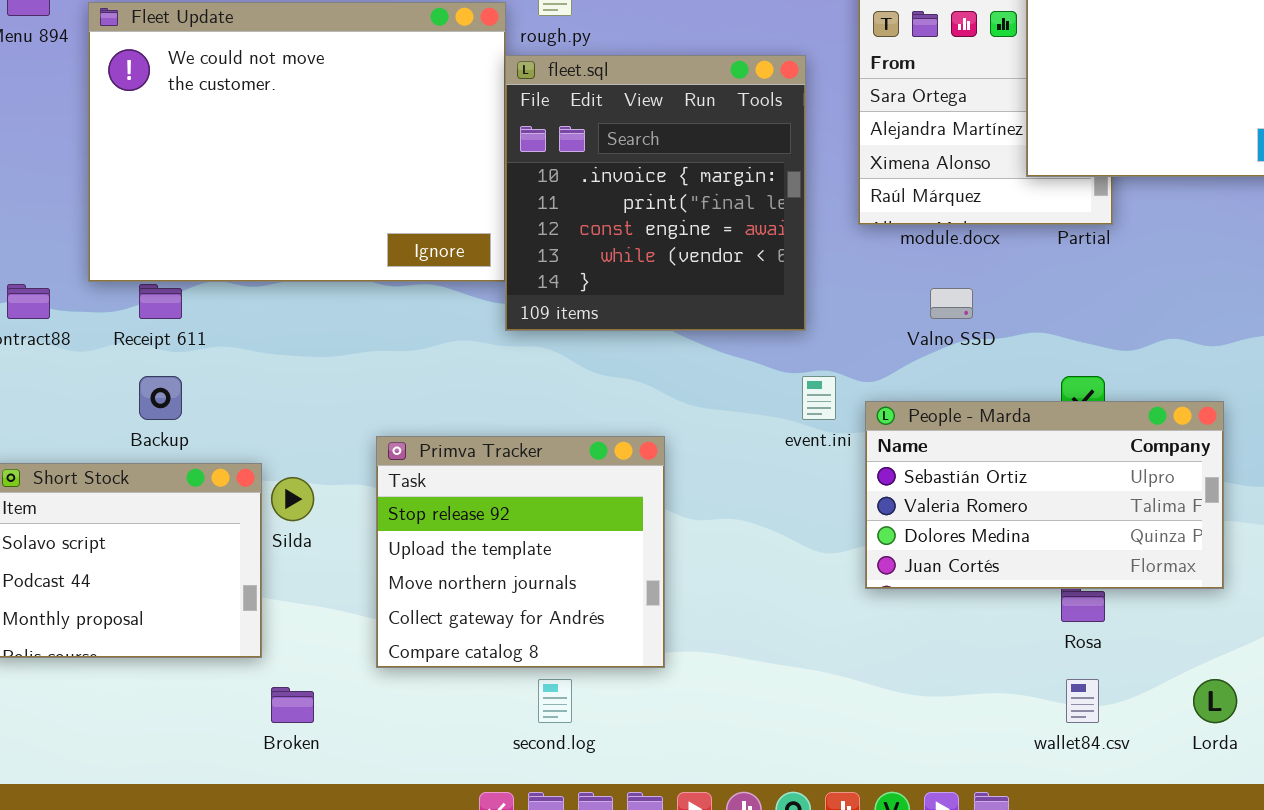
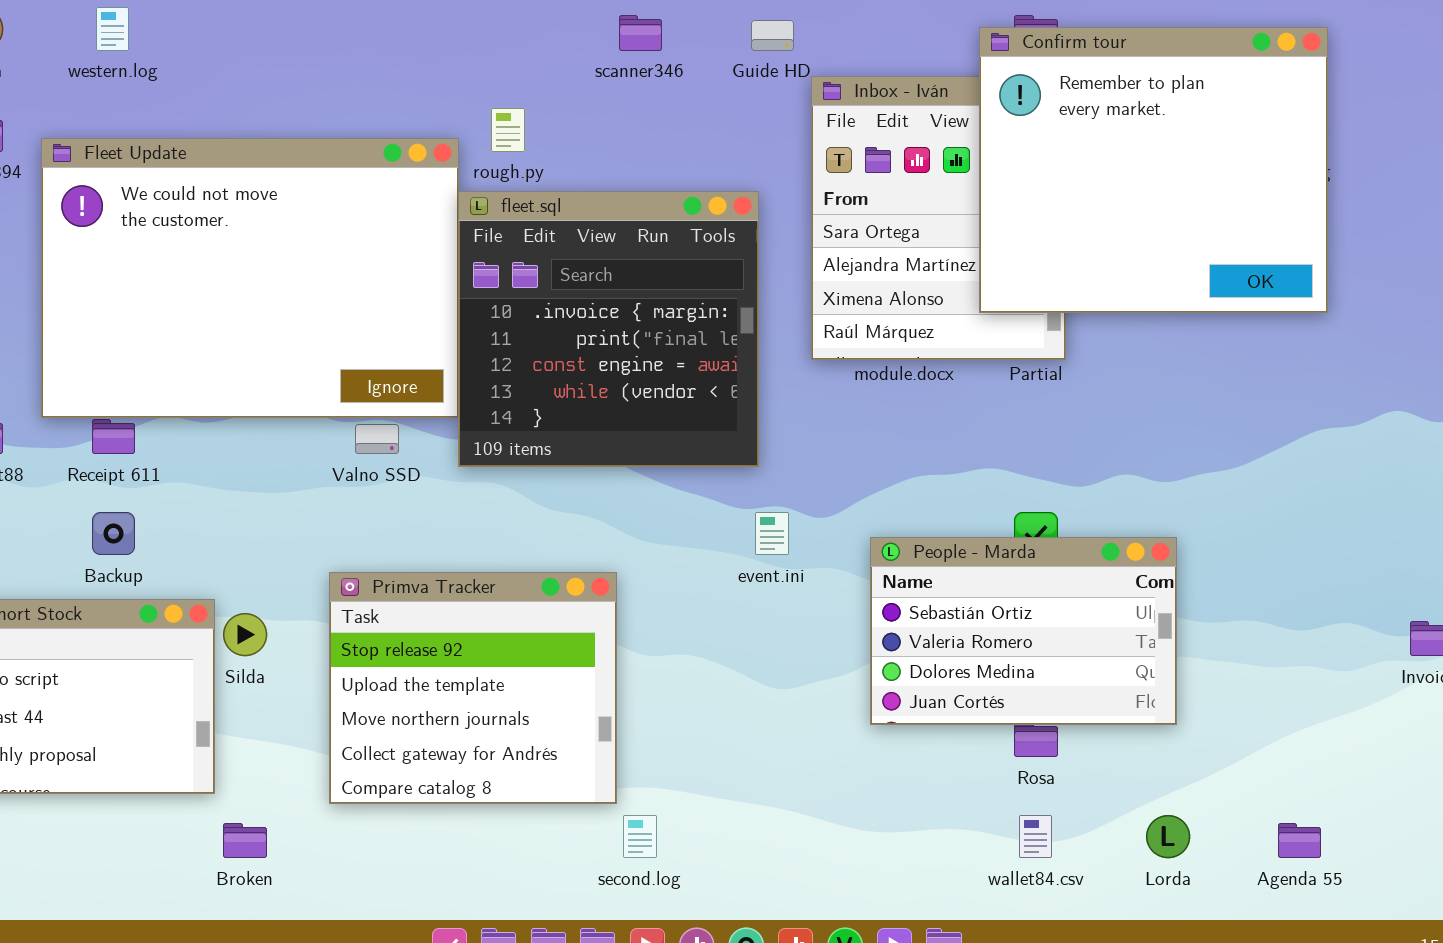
Valno SSD: [930,288,973,319] -> [355,424,399,454], moved
People - Marda: [865,401,1224,589] -> [870,537,1177,725], resized
second.log: [538,679,572,723] -> [623,815,657,858], moved

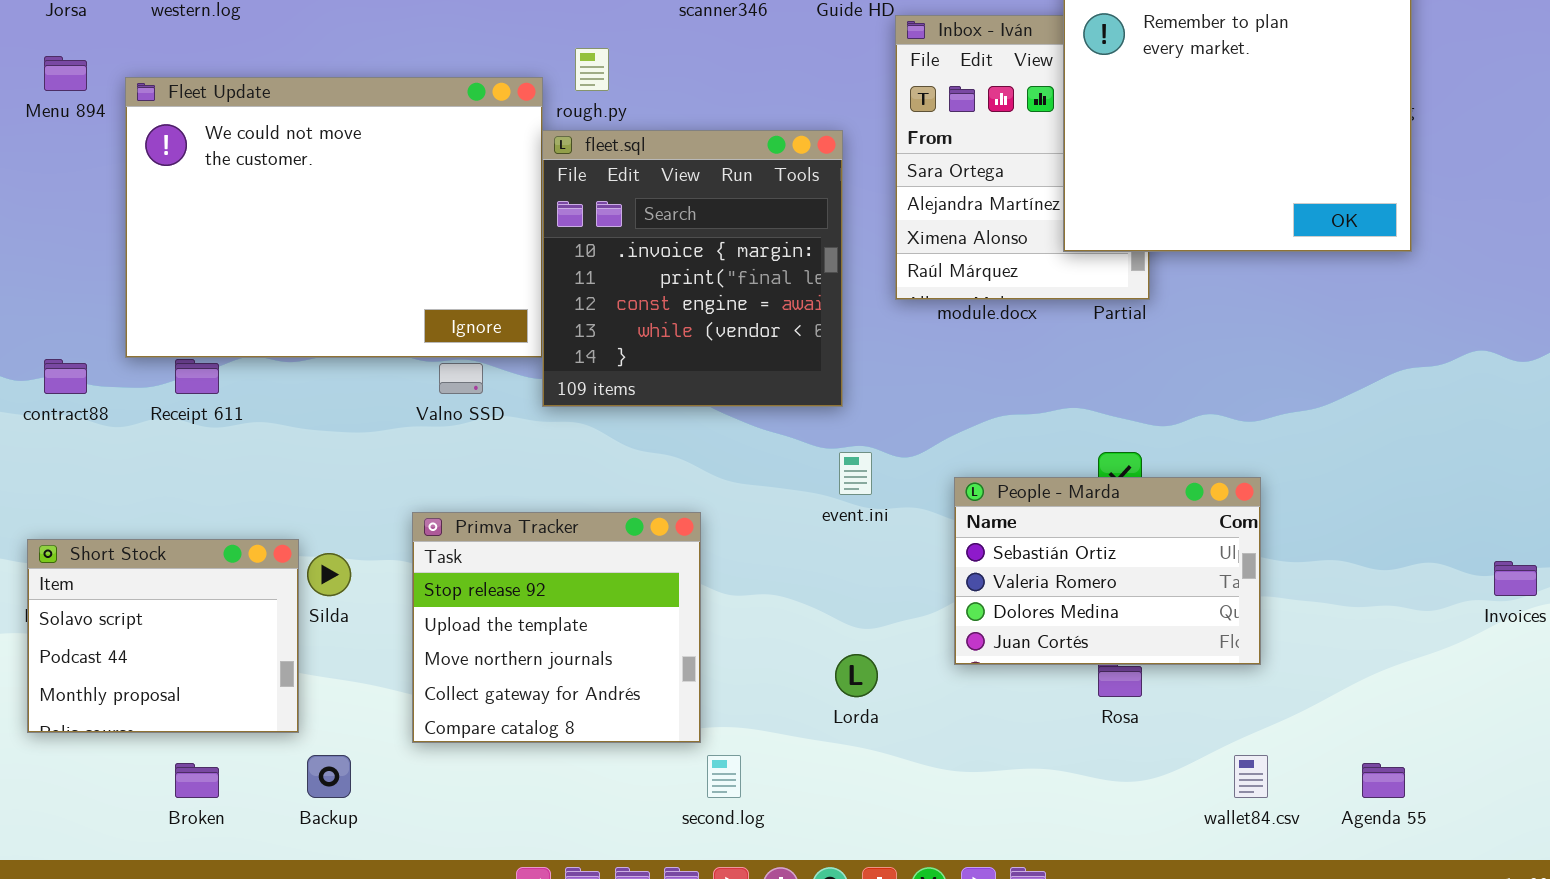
Backup: [92,512,135,555] -> [307,755,351,798], moved
wallet84.csv: [1019,815,1052,858] -> [1234,755,1268,798], moved
Lorda: [1146,815,1190,858] -> [835,654,878,697], moved
Broken: [223,823,267,858] -> [175,763,219,798], moved

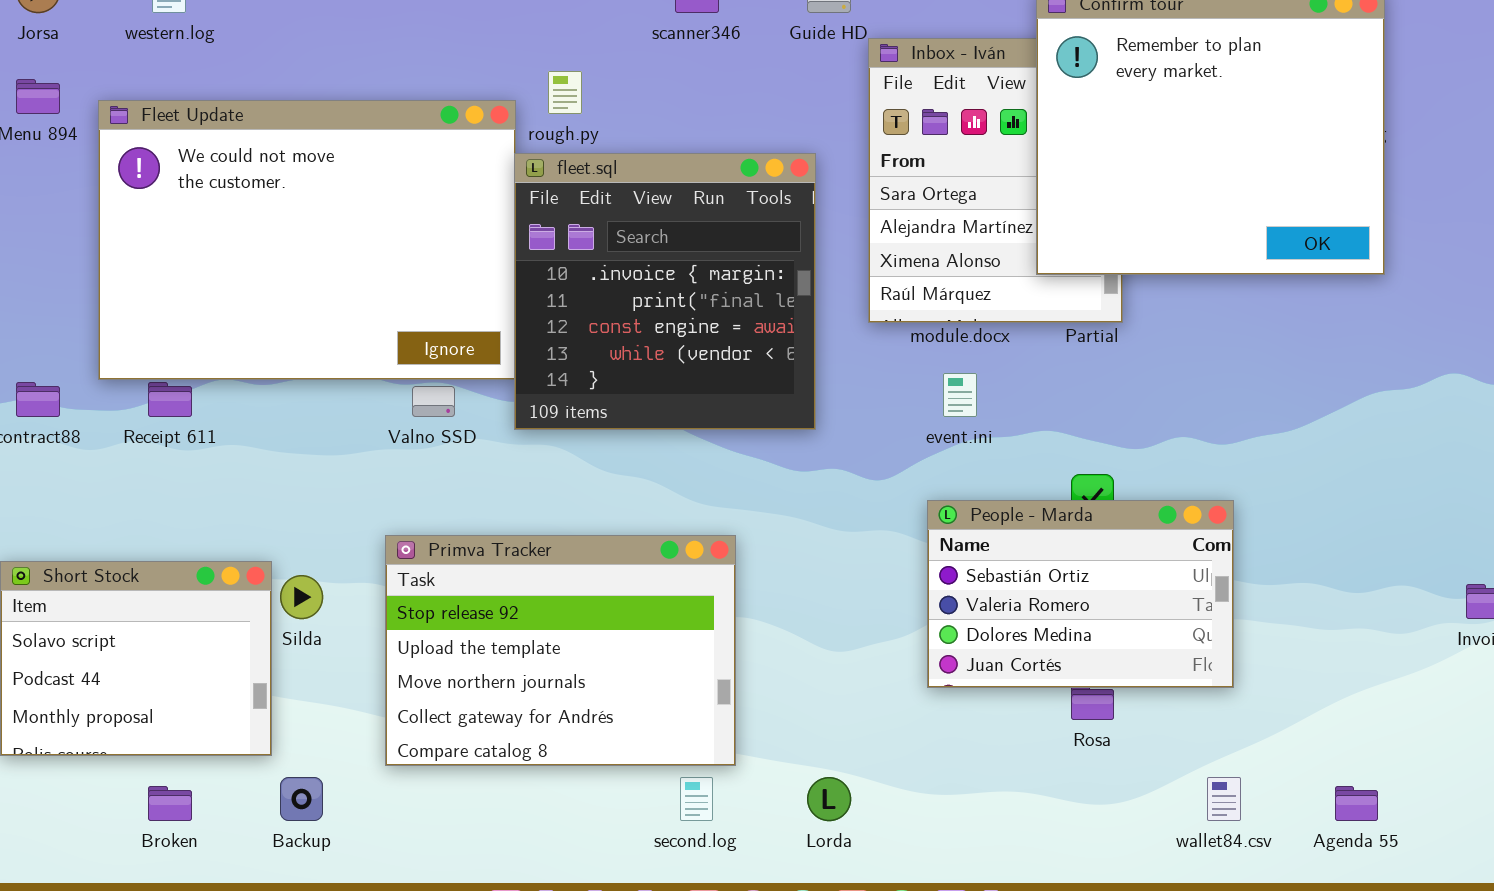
event.ini: [839,452,872,495] -> [943,373,977,417], moved
Primva Tracker: [412,512,701,743] -> [385,535,736,766], resized
Lorda: [835,654,878,697] -> [807,777,851,821], moved

